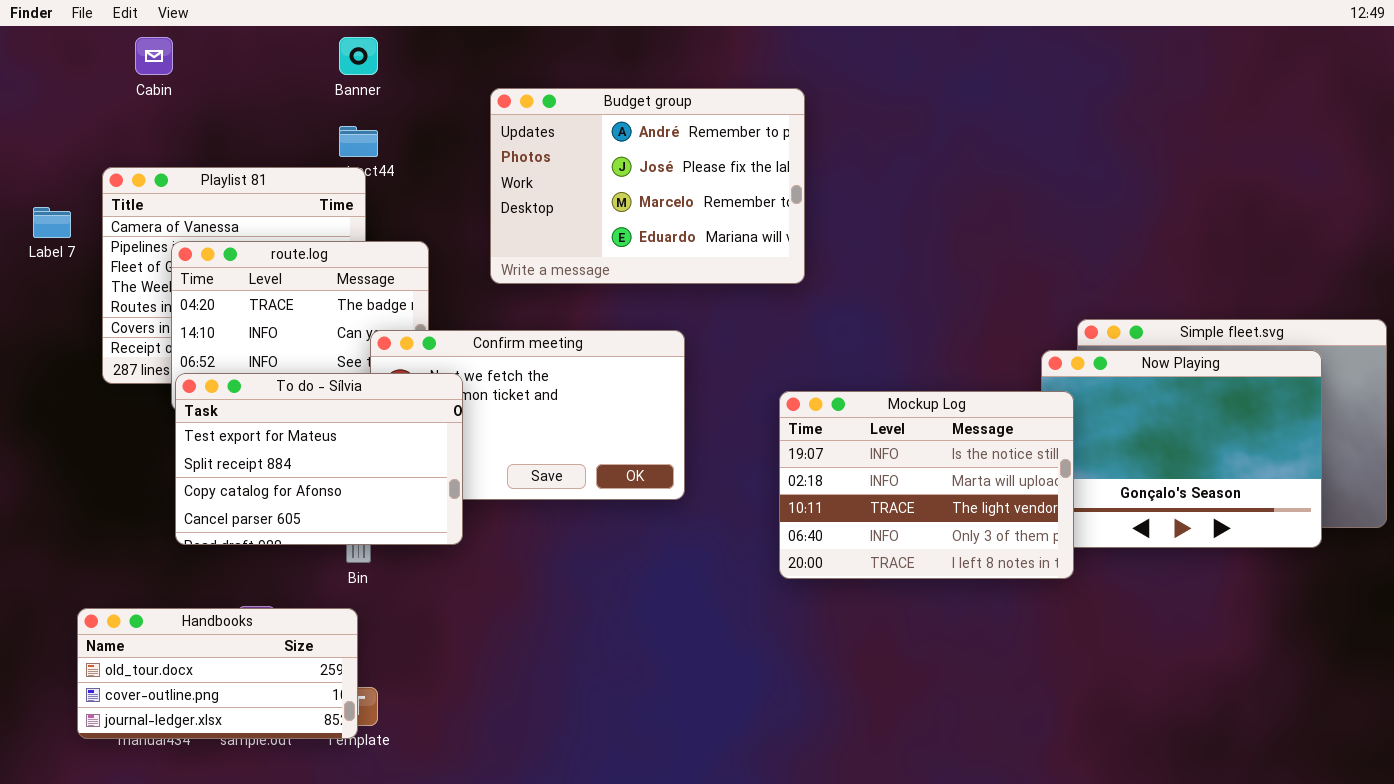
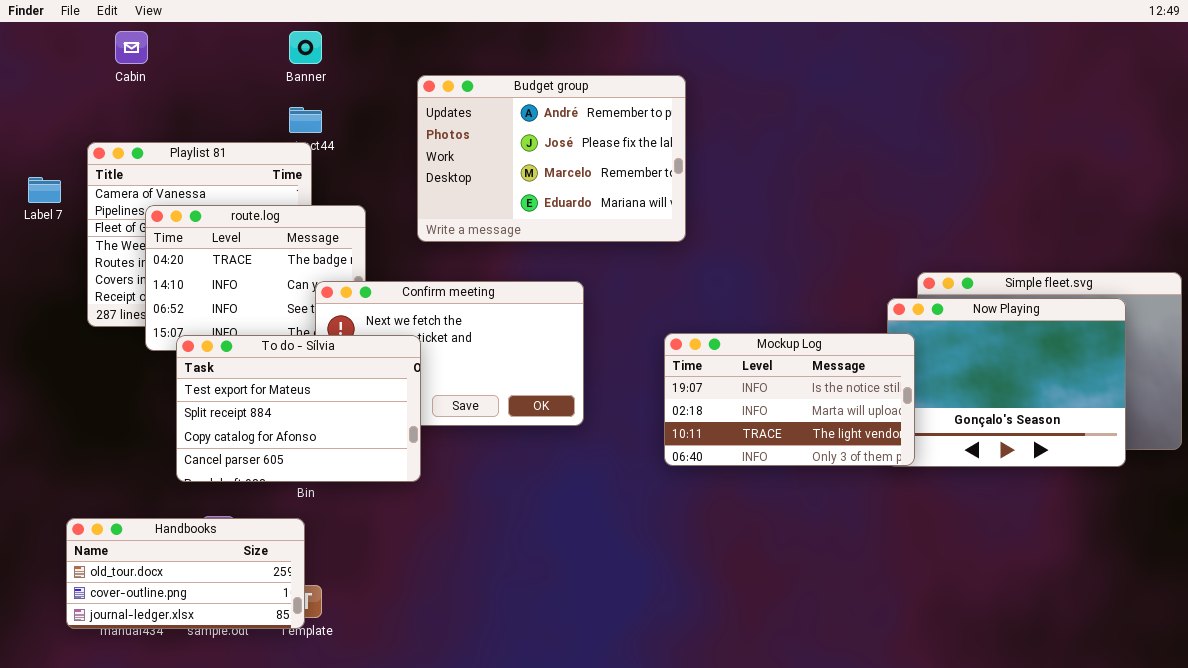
To do - Sílvia: [175,373,463,545] -> [176,335,421,482], moved
Mockup Log: [779,391,1074,579] -> [664,333,915,466], resized

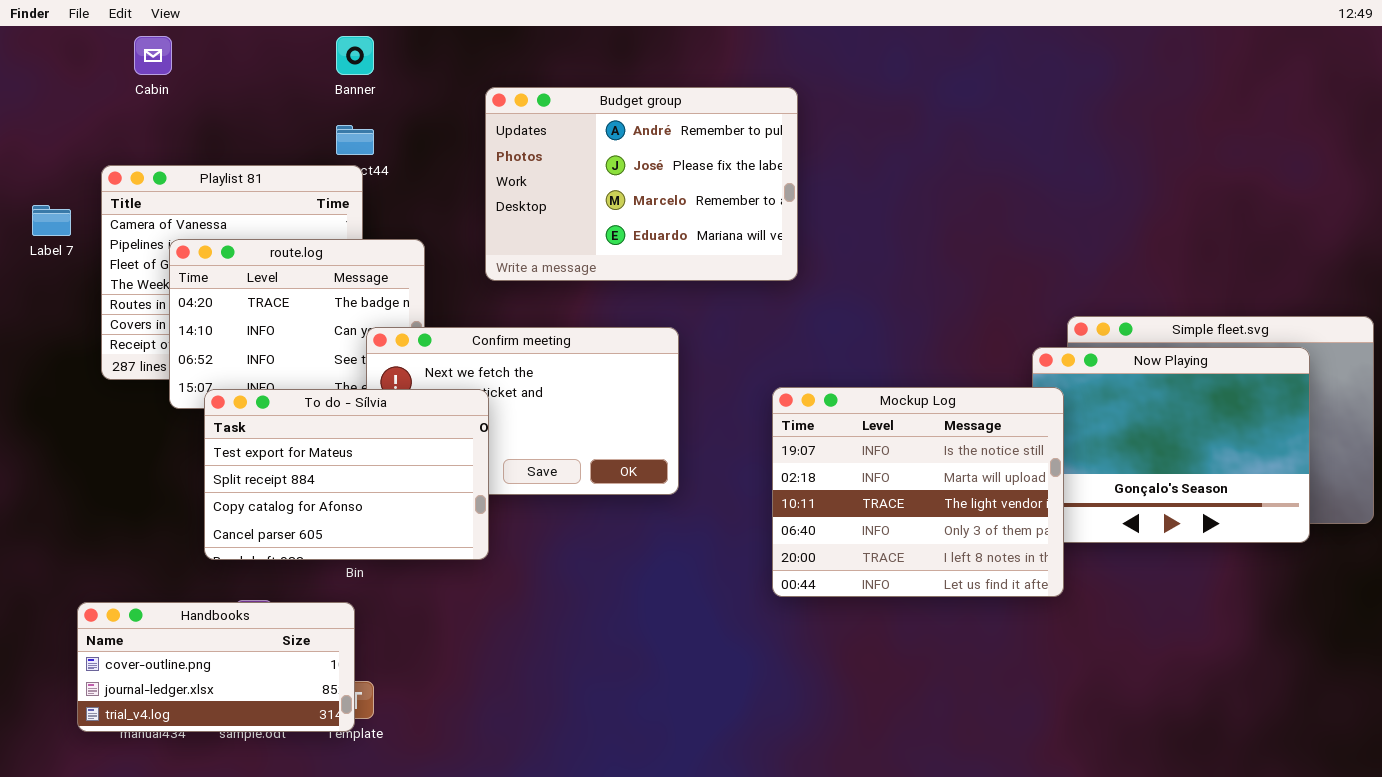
Mockup Log: [664,333,915,466] -> [772,387,1064,597], resized
Handbooks: [66,518,305,629] -> [77,602,355,732], scrolled down 1 row

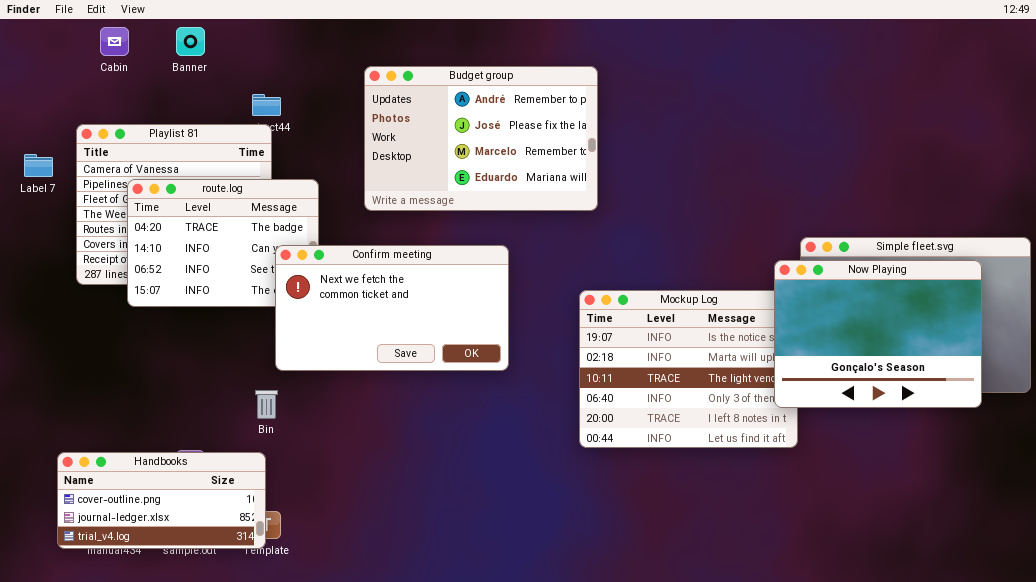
Banner: [336,36,374,75] -> [176,27,205,56], moved
Now Playing: [1032,347,1310,543] -> [774,260,982,408], raised
To do - Sílvia: [204,389,489,560] -> none, closed

